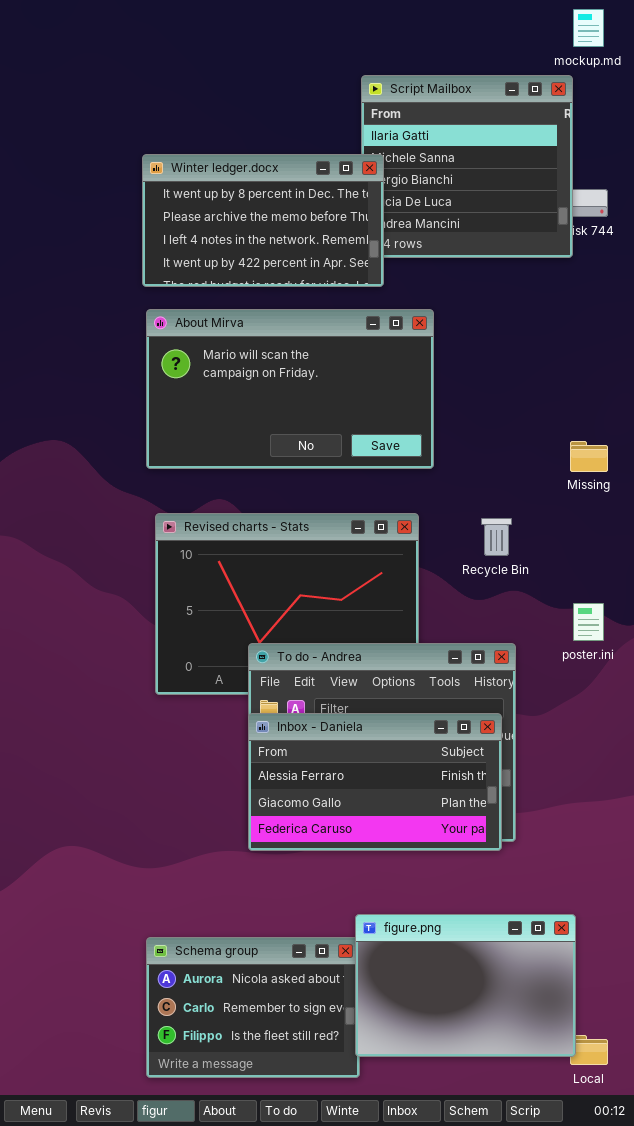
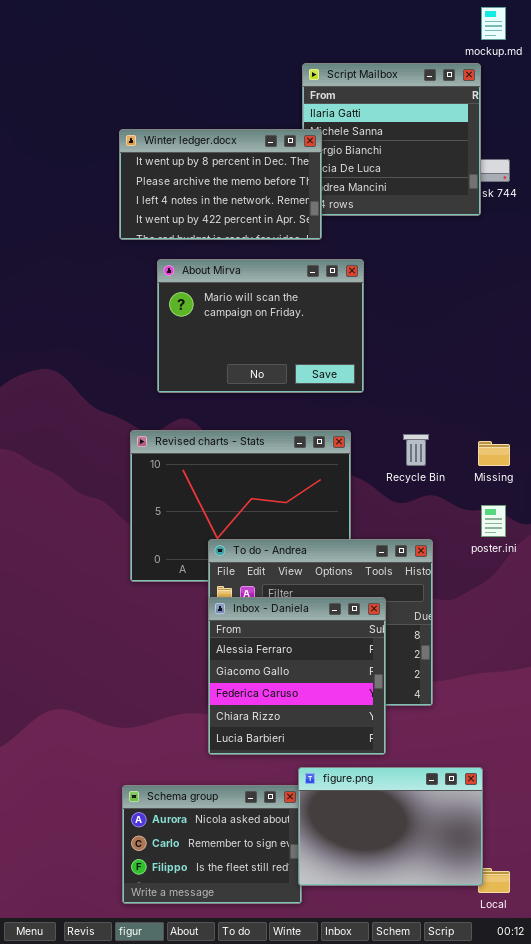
About Mirva: [146,309,434,469] -> [157,259,364,393], resized
Missing: [570,441,608,472] -> [478,441,510,466], moved
Inbox - Daniela: [248,713,502,851] -> [208,597,386,755], resized

